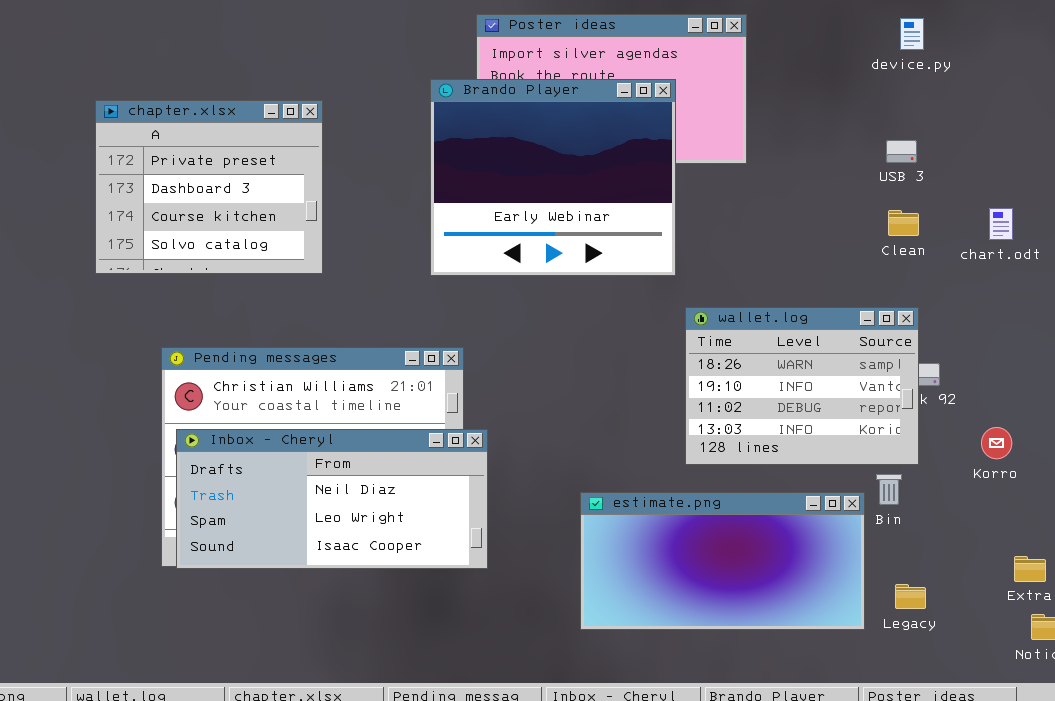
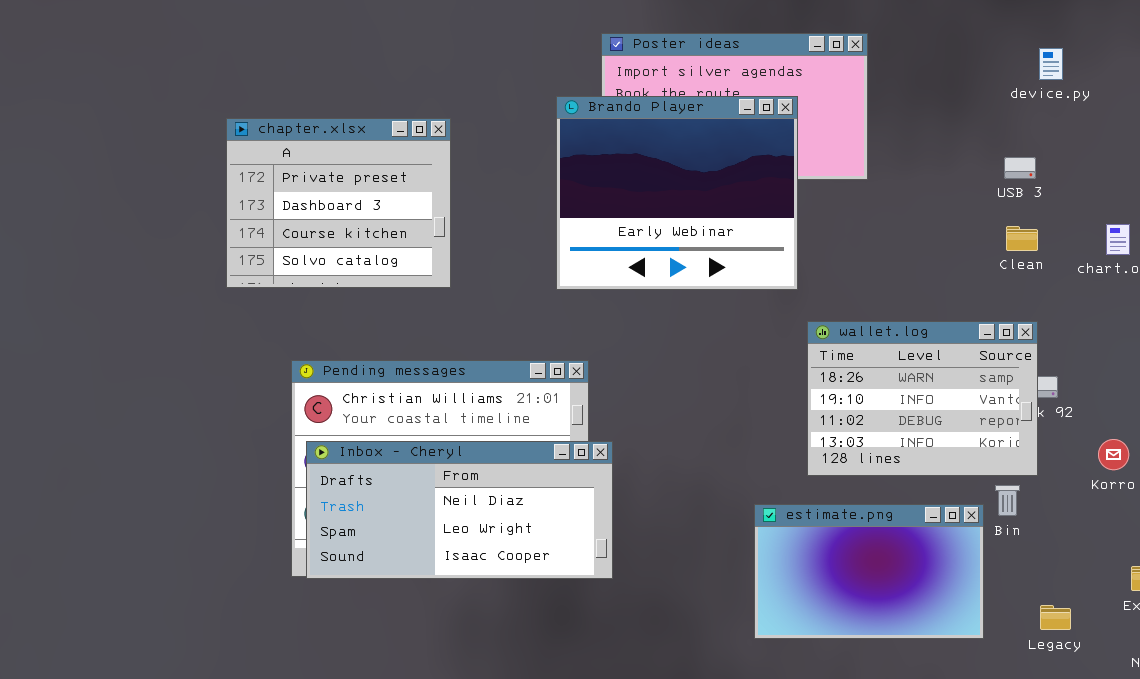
device.py: [900,18,924,50] -> [1039,48,1063,80], moved
estimate.png: [580,492,865,630] -> [754,504,984,639], resized
Legacy: [895,584,926,609] -> [1040,605,1071,630], moved

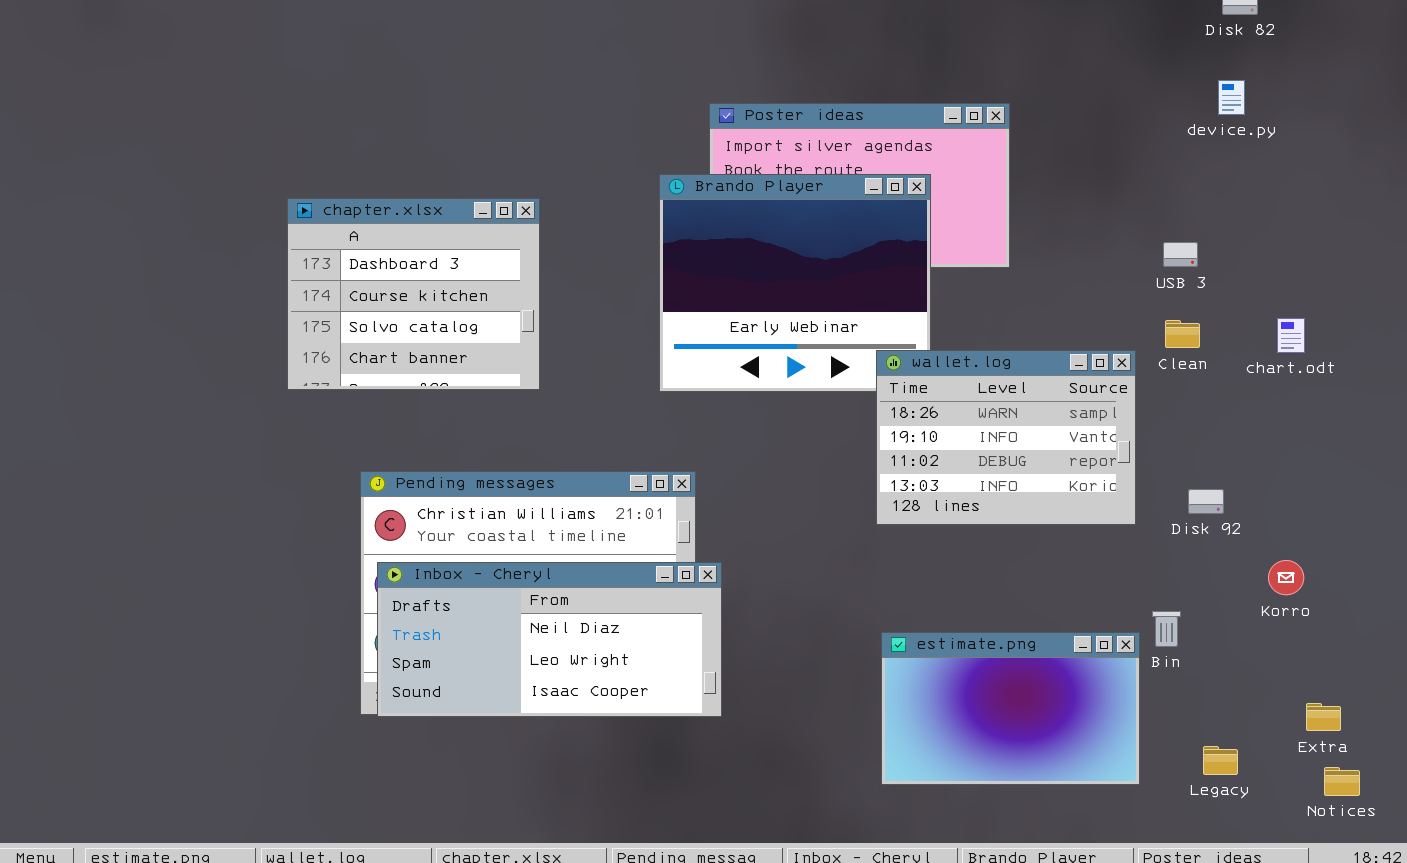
device.py: [1039,48,1063,80] -> [1218,80,1245,115], moved
chapter.xlsx: [226,118,451,288] -> [287,198,540,390], scrolled down 1 row
wallet.log: [807,321,1038,476] -> [876,350,1136,525], moved

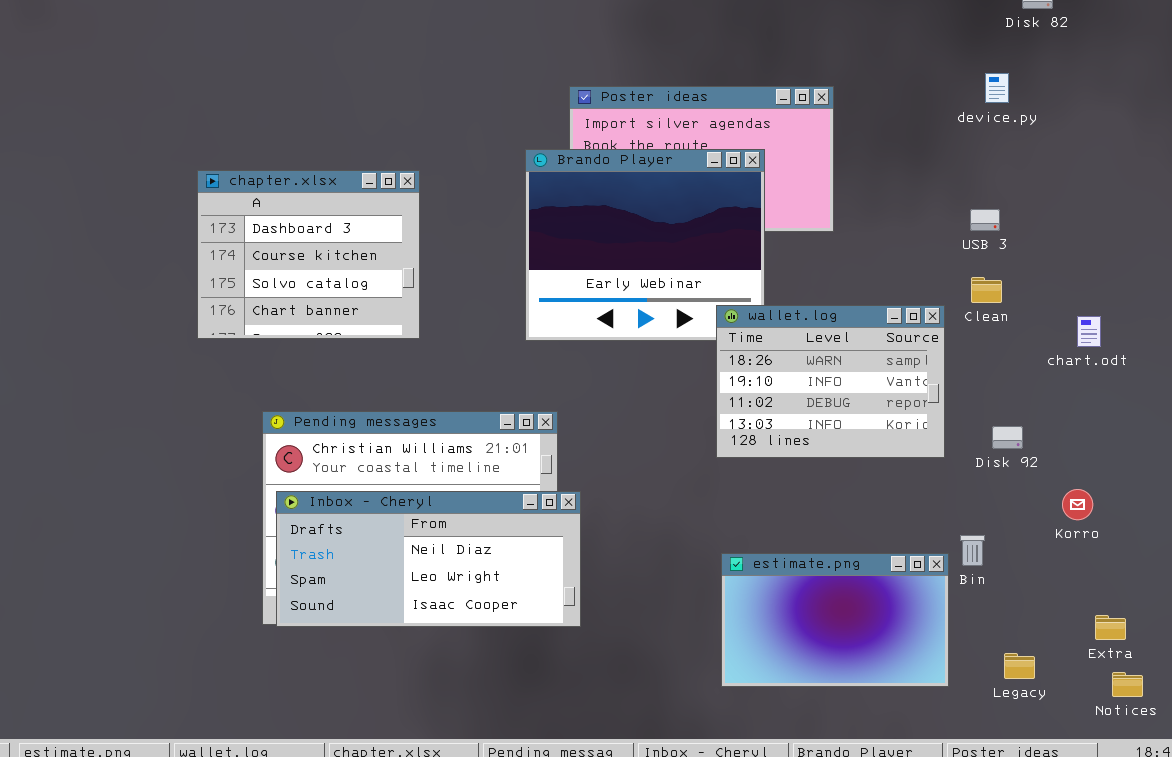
device.py: [1218,80,1245,115] -> [985,73,1009,103], moved
chart.odt: [1277,318,1305,353] -> [1077,316,1101,347], moved

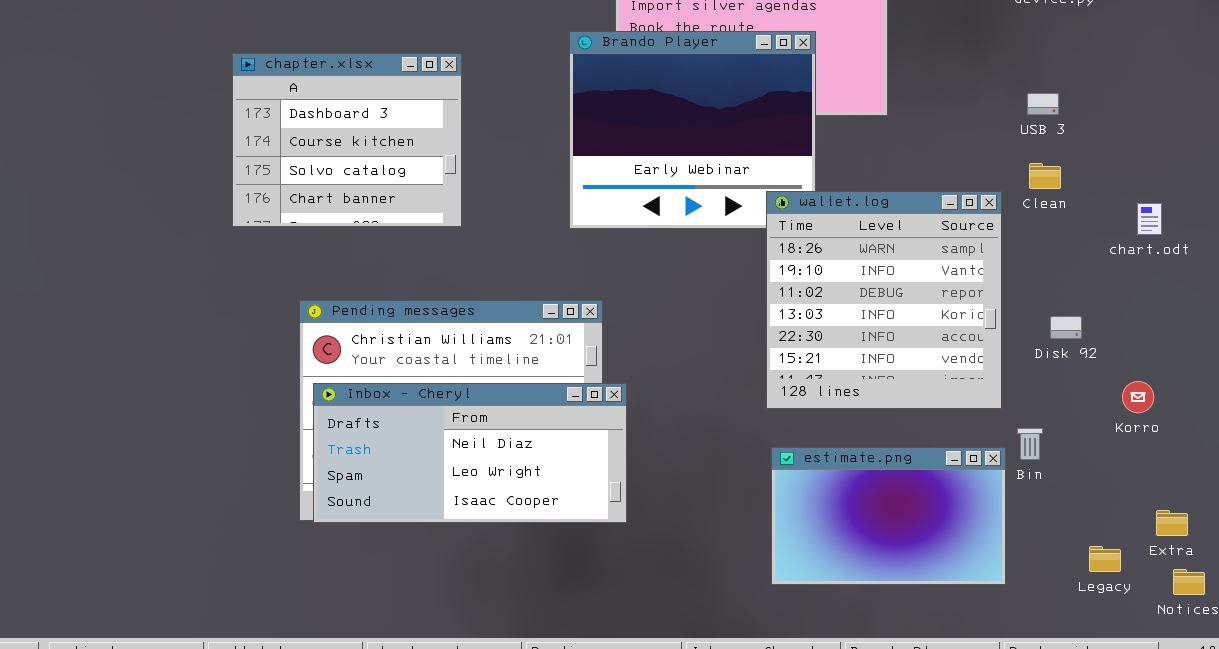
wallet.log: [716,305,945,458] -> [766,191,1002,409], resized
Legacy: [1004,653,1035,679] -> [1089,546,1121,572], moved

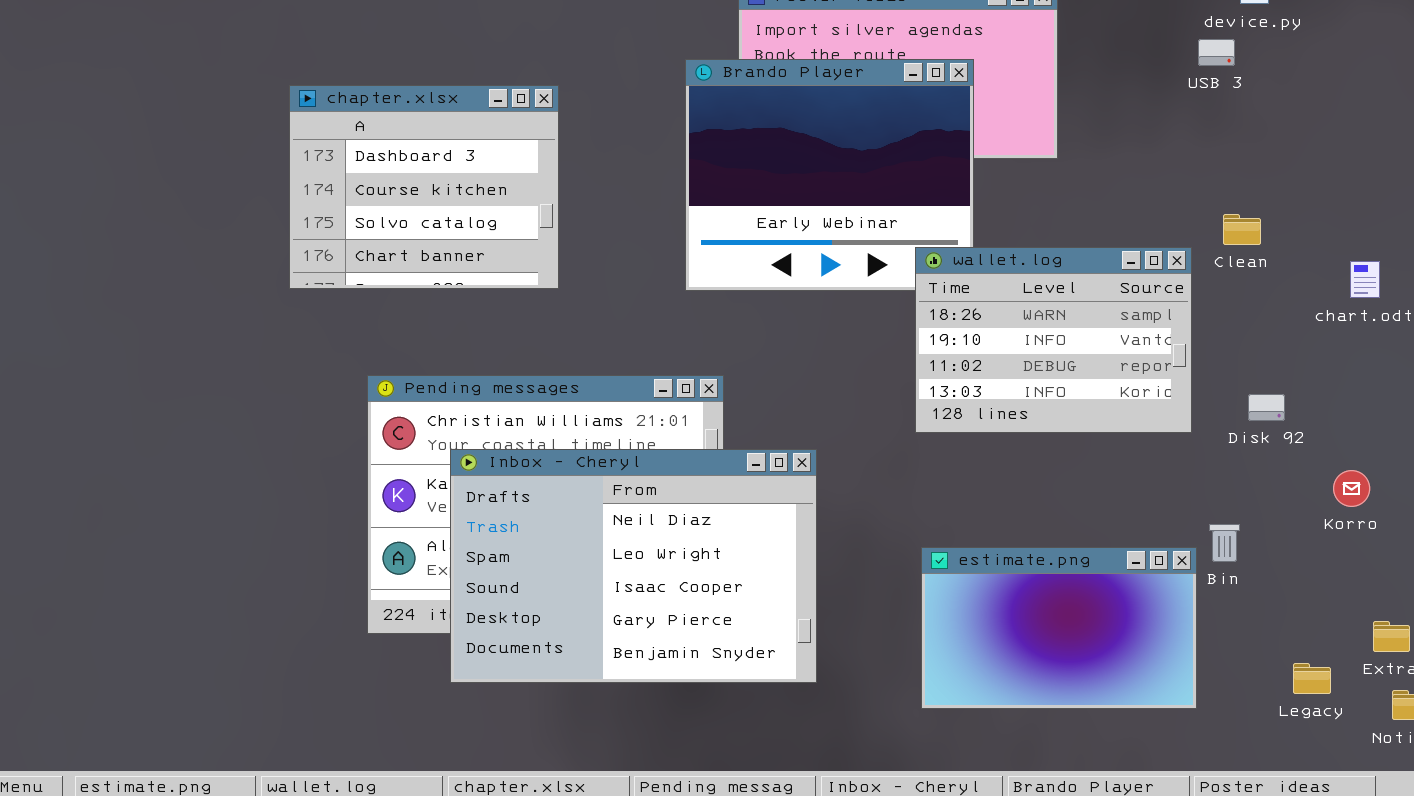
USB 3: [1027,93,1059,115] -> [1198,39,1235,66], moved
wallet.log: [766,191,1002,409] -> [915,247,1192,433], resized
Inbox - Cheryl: [313,383,627,523] -> [450,449,817,683], moved, resized

